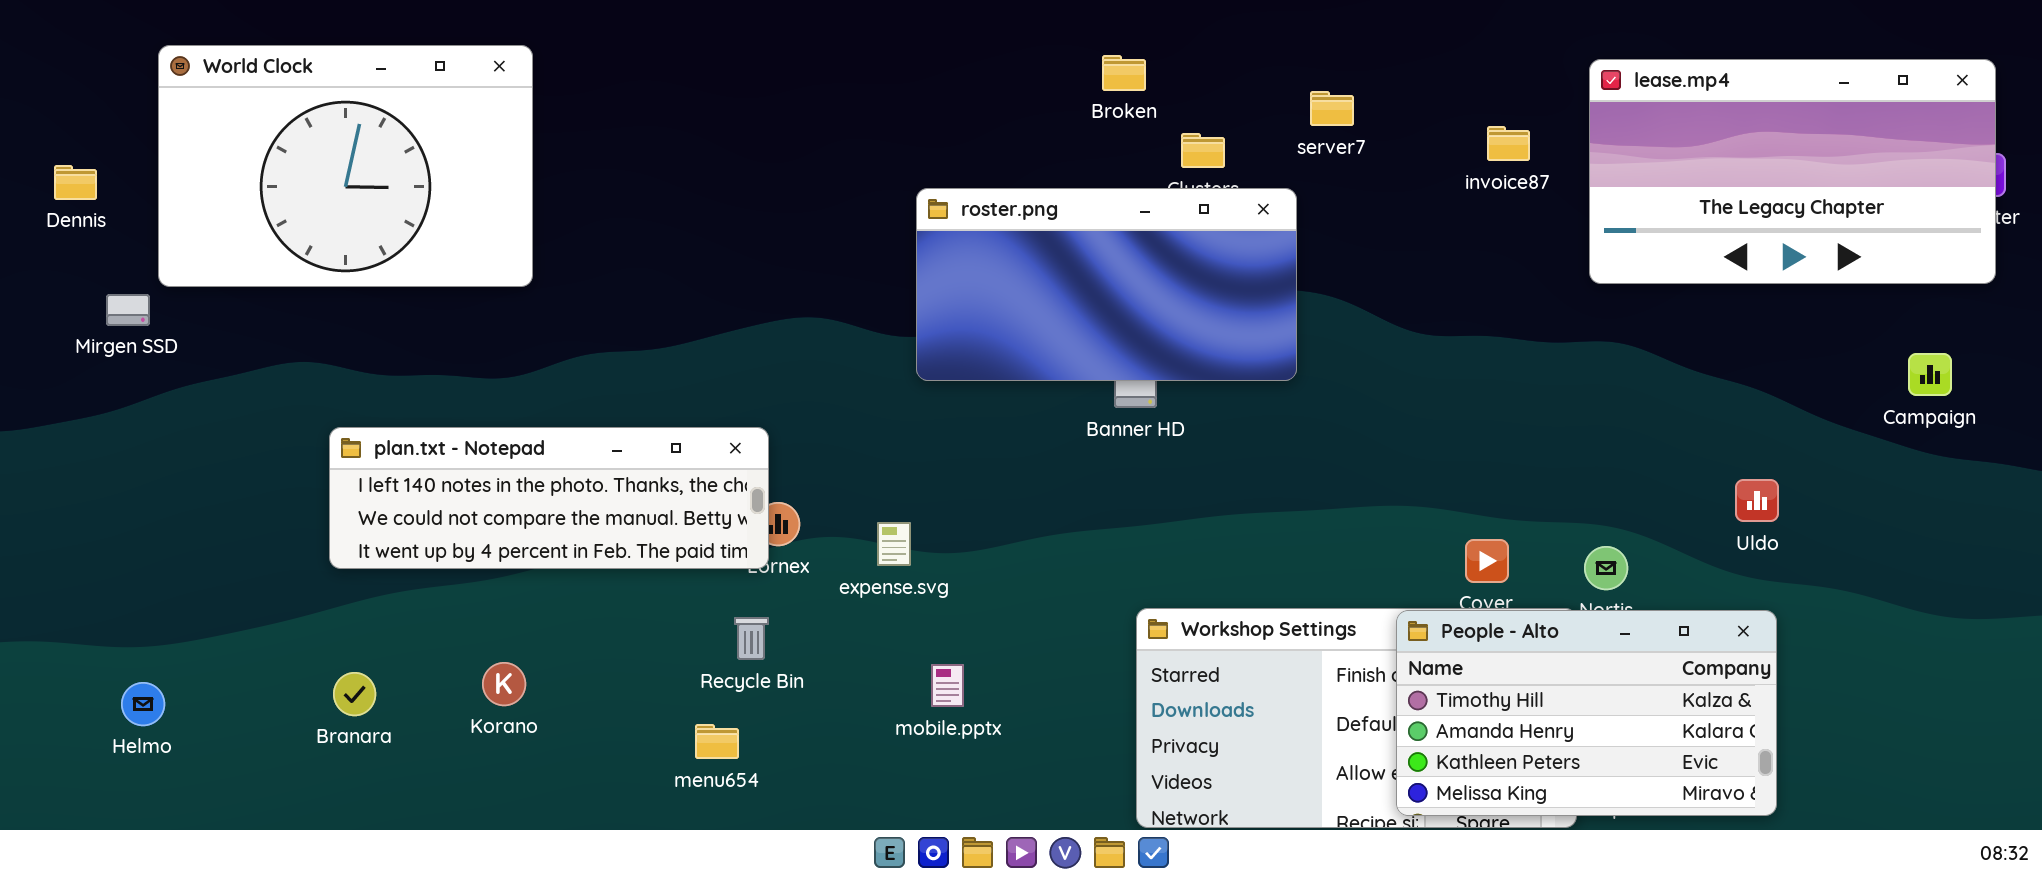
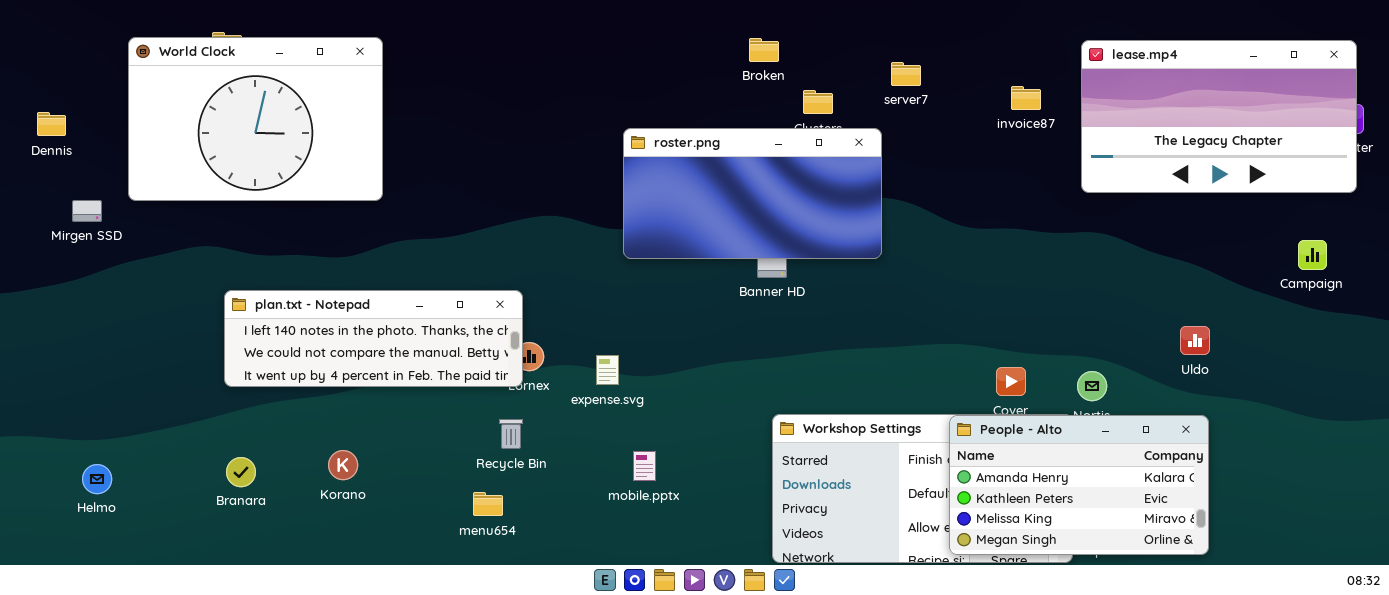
World Clock: [158,45,533,287] -> [128,37,383,201], moved
People - Alto: [1396,610,1777,816] -> [949,415,1209,555], scrolled down 1 row

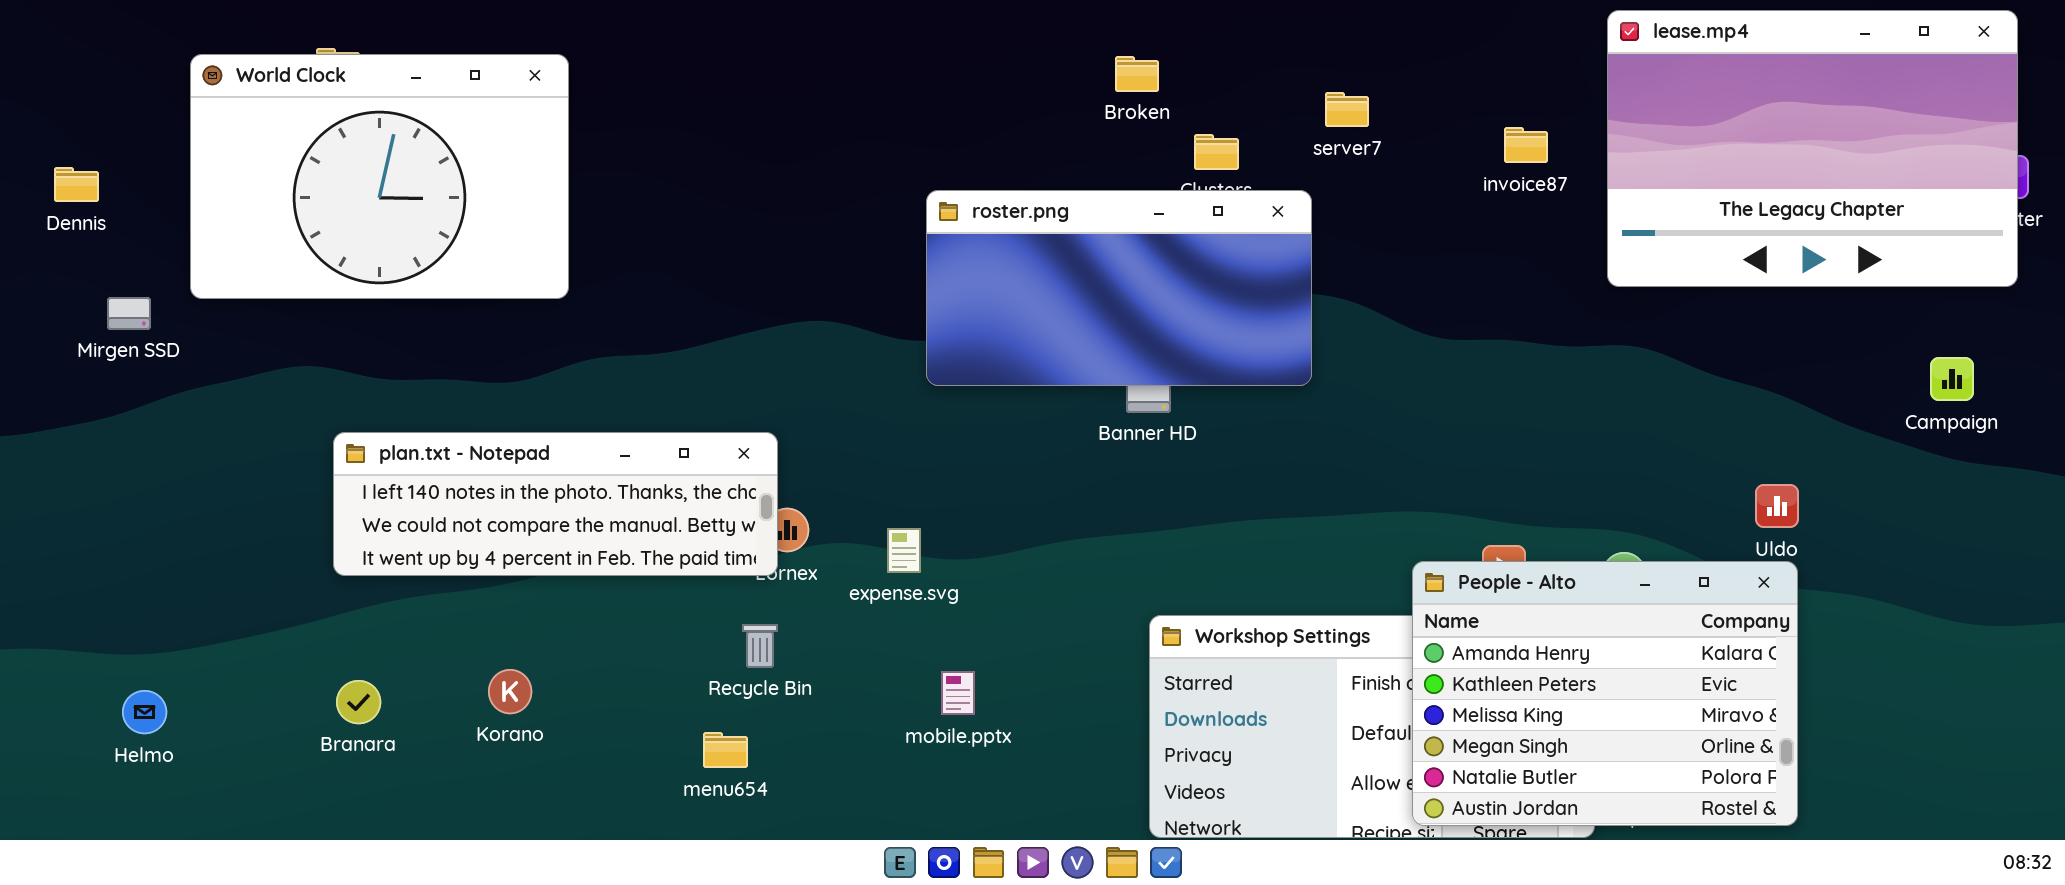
lease.mp4: [1081,40,1357,193] -> [1607,10,2018,287], resized
People - Alto: [949,415,1209,555] -> [1412,561,1798,826], resized

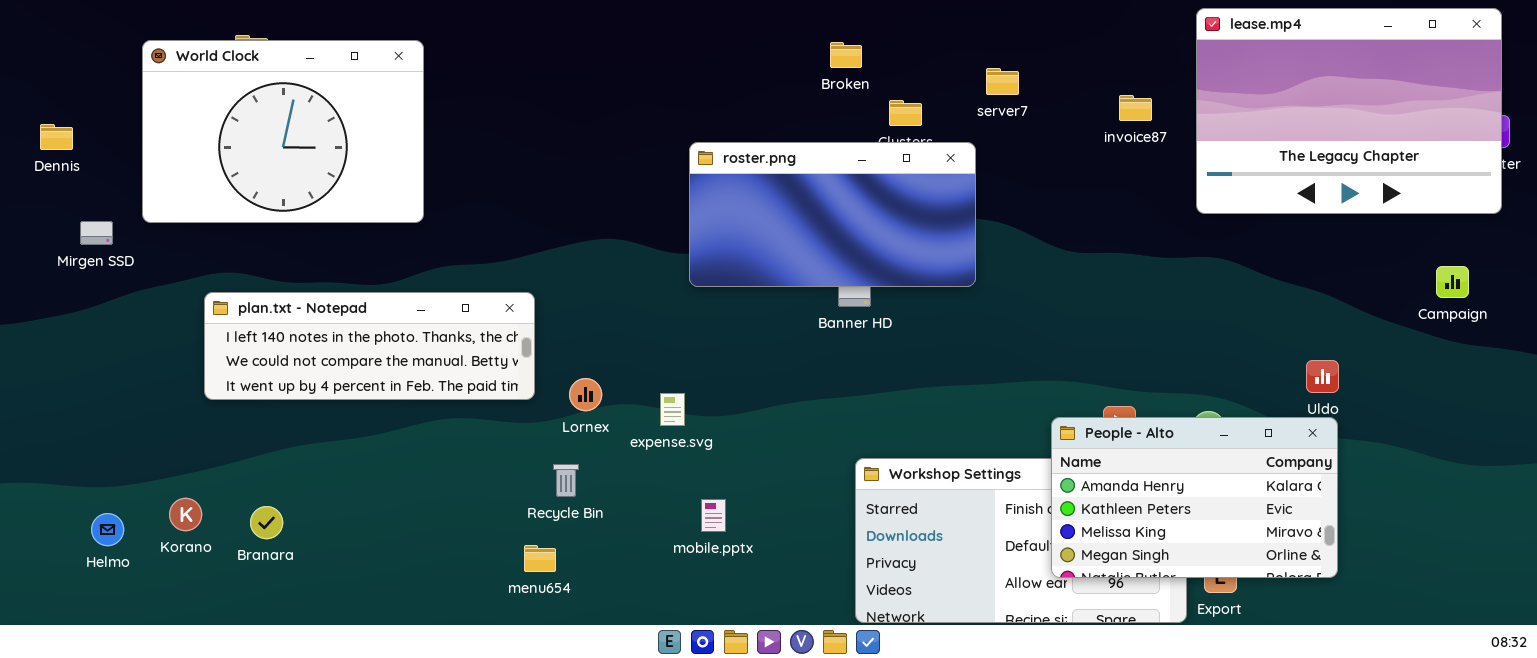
plan.txt - Notepad: [333,432,778,576] -> [204,292,535,400], moved
People - Alto: [1412,561,1798,826] -> [1051,417,1338,578], resized
Korano: [488,669,532,714] -> [169,498,202,531], moved

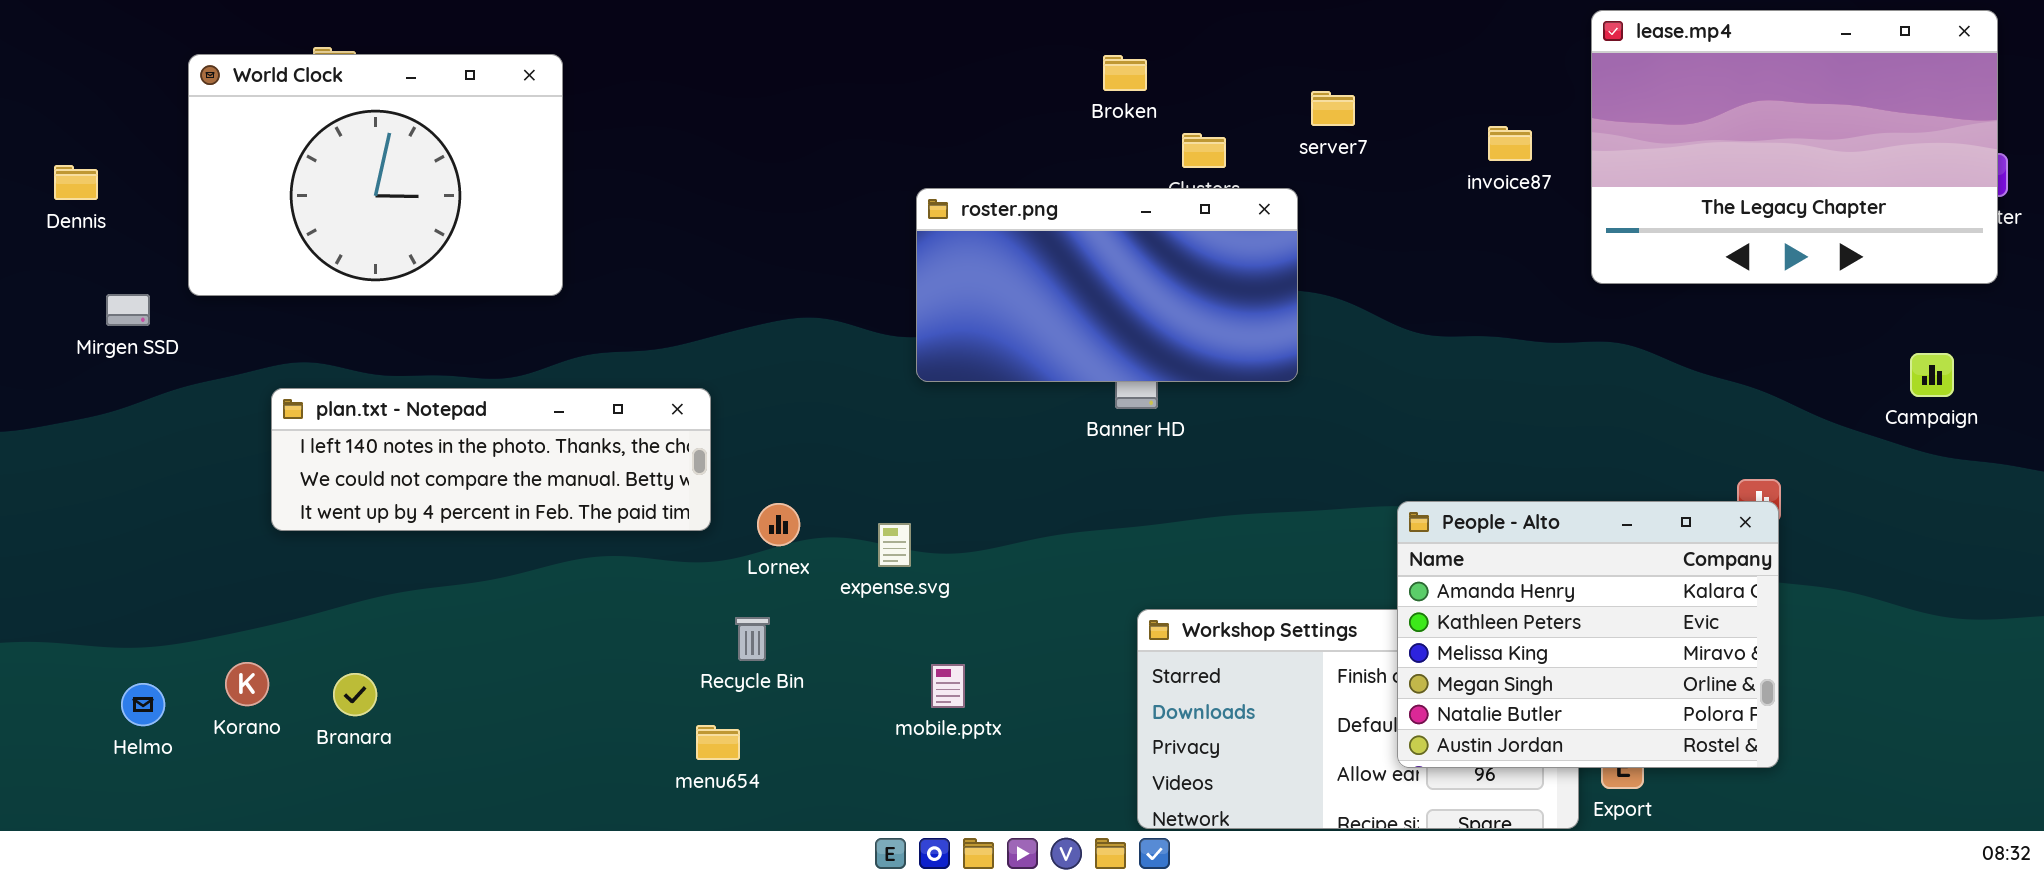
People - Alto: [1051,417,1338,578] -> [1397,501,1779,768], resized

